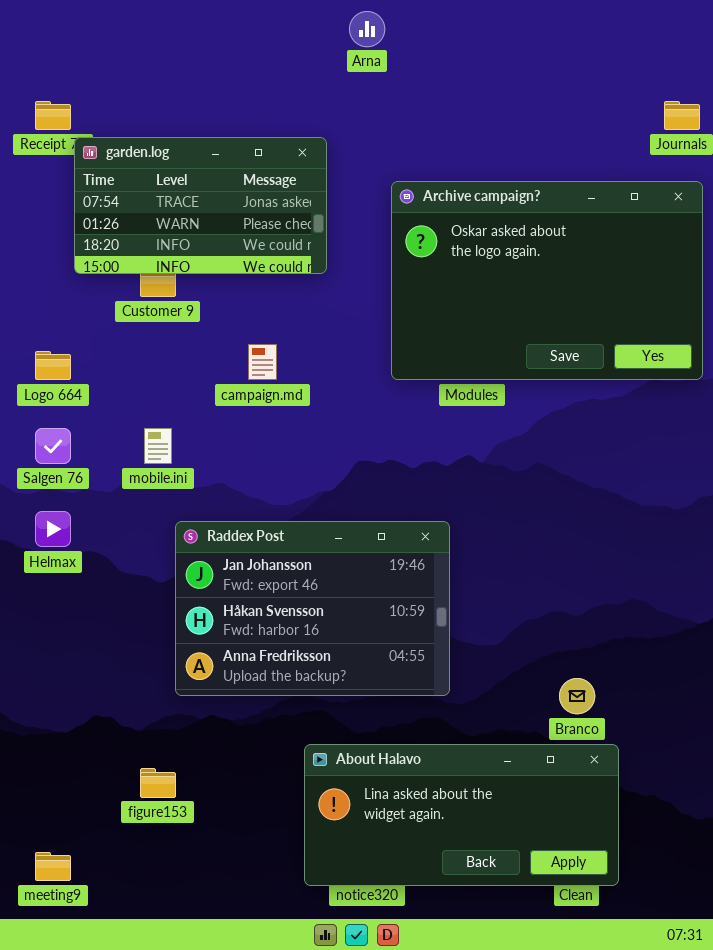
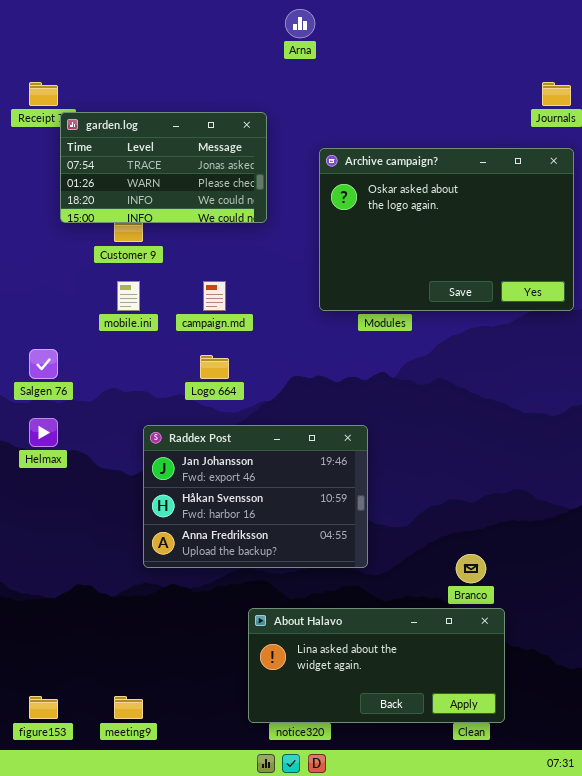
Logo 664: [35,351,71,380] -> [200,355,229,379], moved
mobile.ini: [144,428,172,464] -> [117,281,140,311], moved
figure153: [140,768,176,798] -> [29,696,58,719], moved
meeting9: [35,852,71,881] -> [114,696,143,719], moved

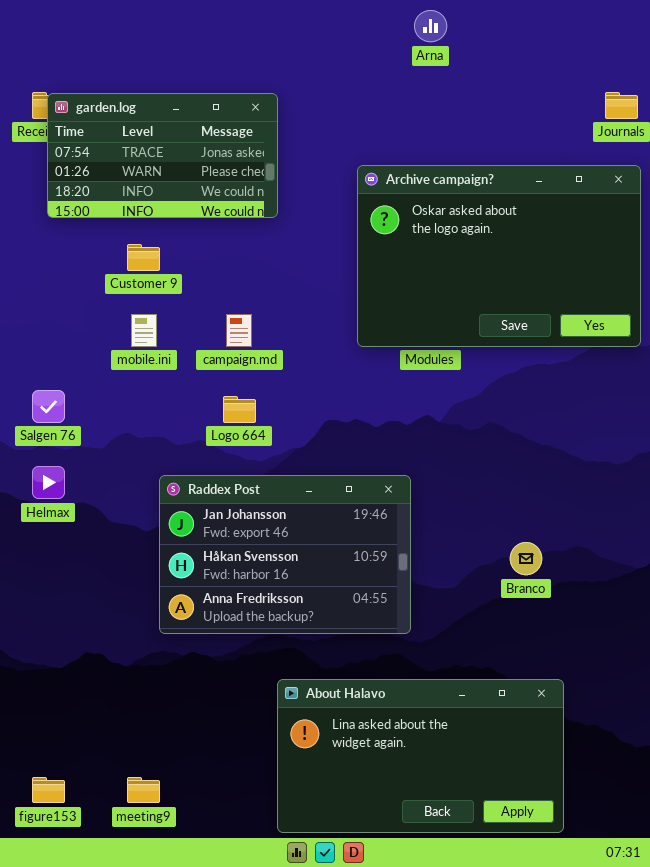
Arna: [285,9,315,38] -> [414,10,447,42], moved
garden.log: [60,112,267,223] -> [47,93,278,218], moved
Branco: [456,554,486,583] -> [510,542,542,575], moved
About Halavo: [248,608,505,723] -> [277,679,564,833], resized

